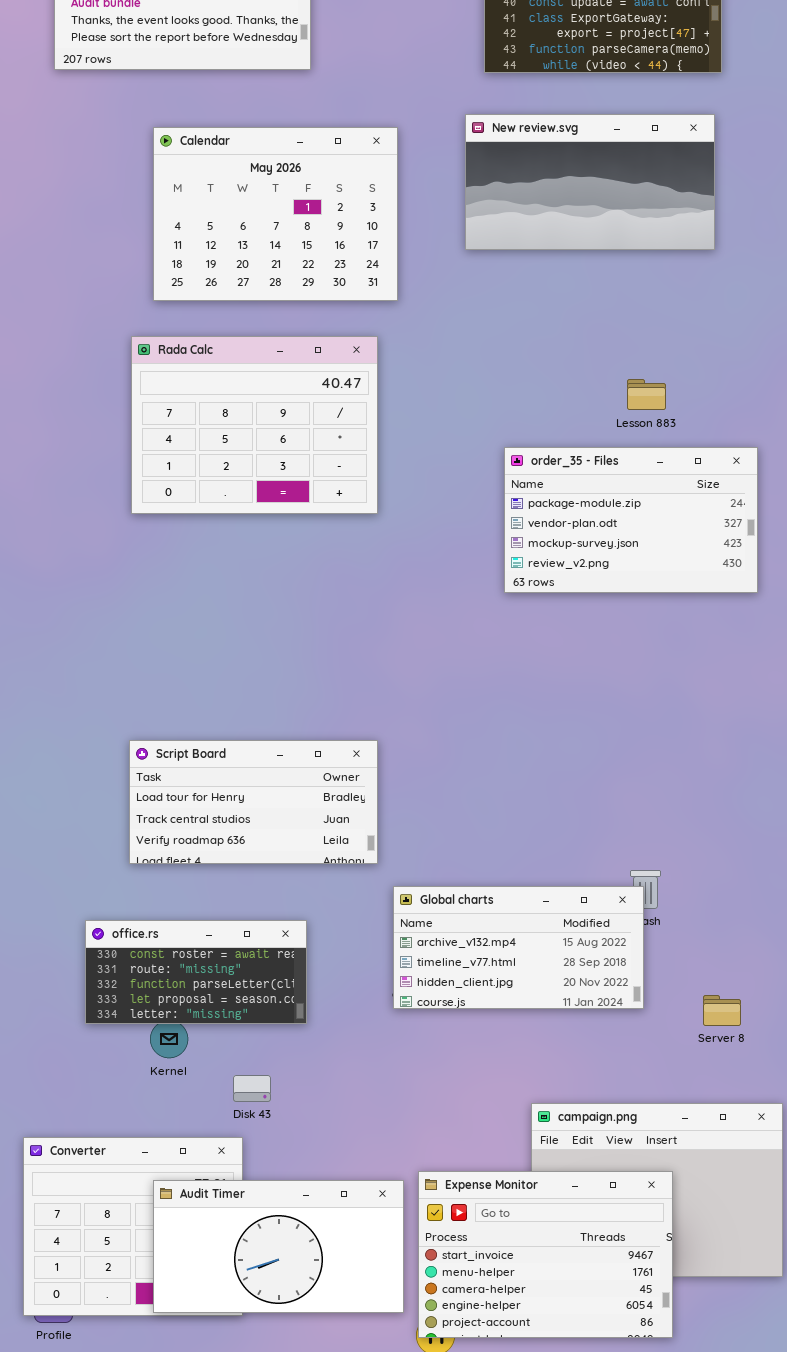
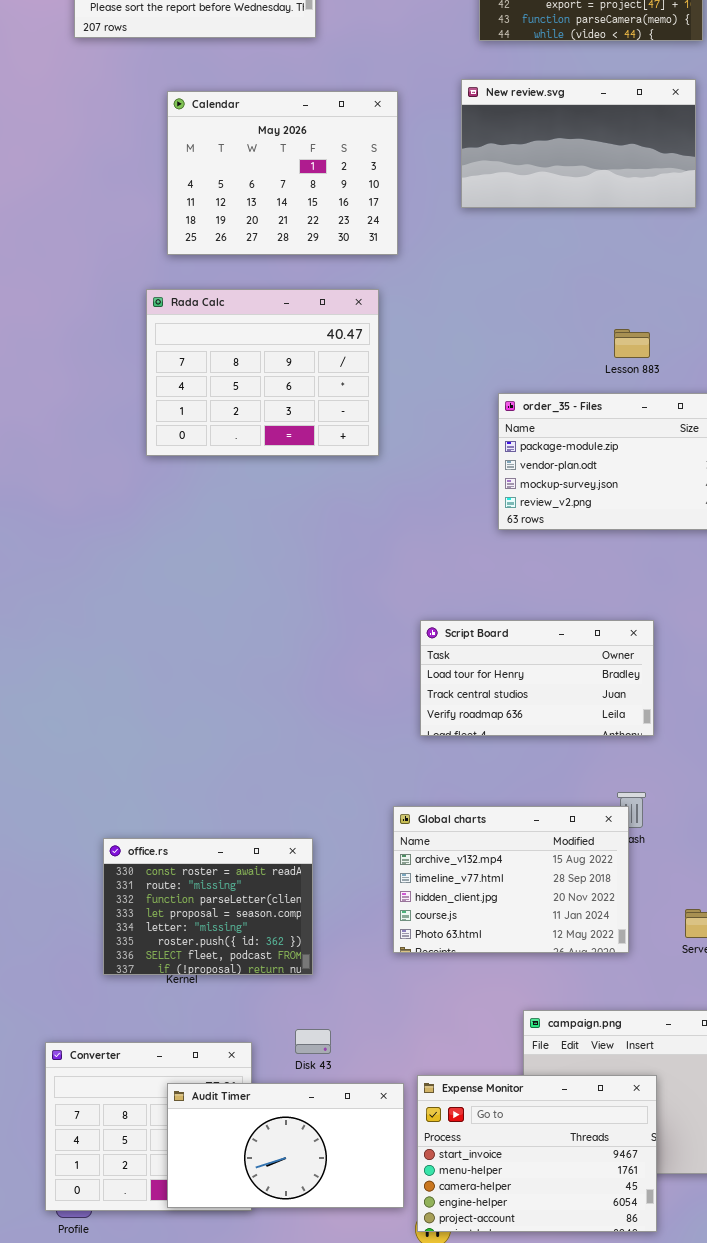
Script Board: [129,740,378,864] -> [420,620,654,736], moved
Global charts: [393,886,644,1009] -> [393,806,629,953], resized
office.rs: [85,920,307,1024] -> [103,838,313,975], resized
Disk 43: [233,1075,271,1102] -> [295,1029,331,1054], moved

